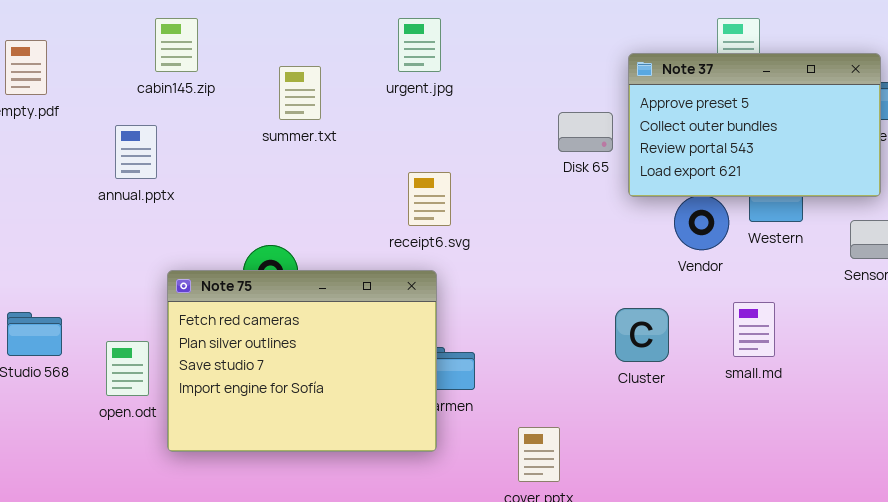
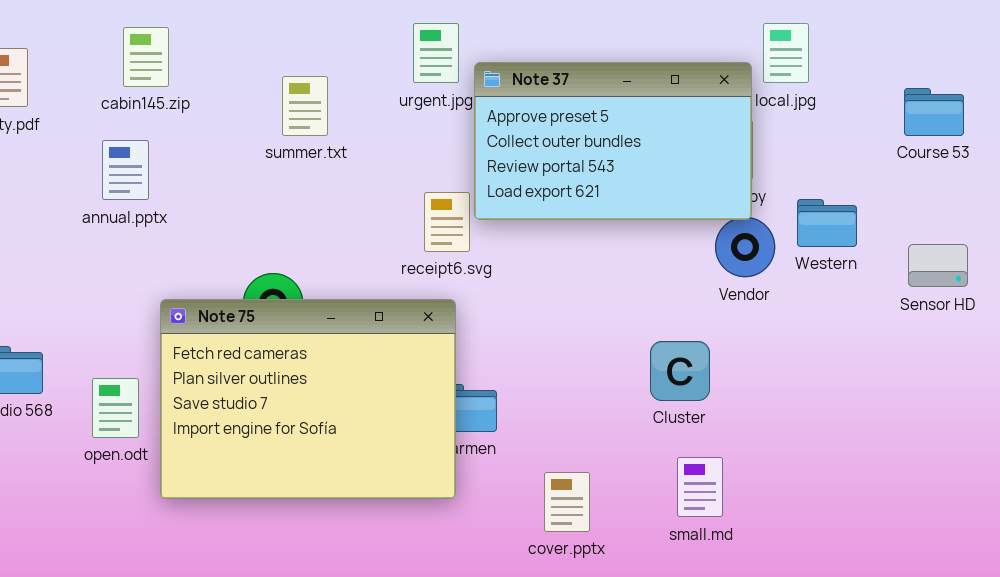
cabin145.zip: [155,18,198,72] -> [123,27,169,87], moved
Note 37: [628,53,881,197] -> [474,62,752,220], moved
small.md: [733,302,775,357] -> [677,457,723,517], moved

